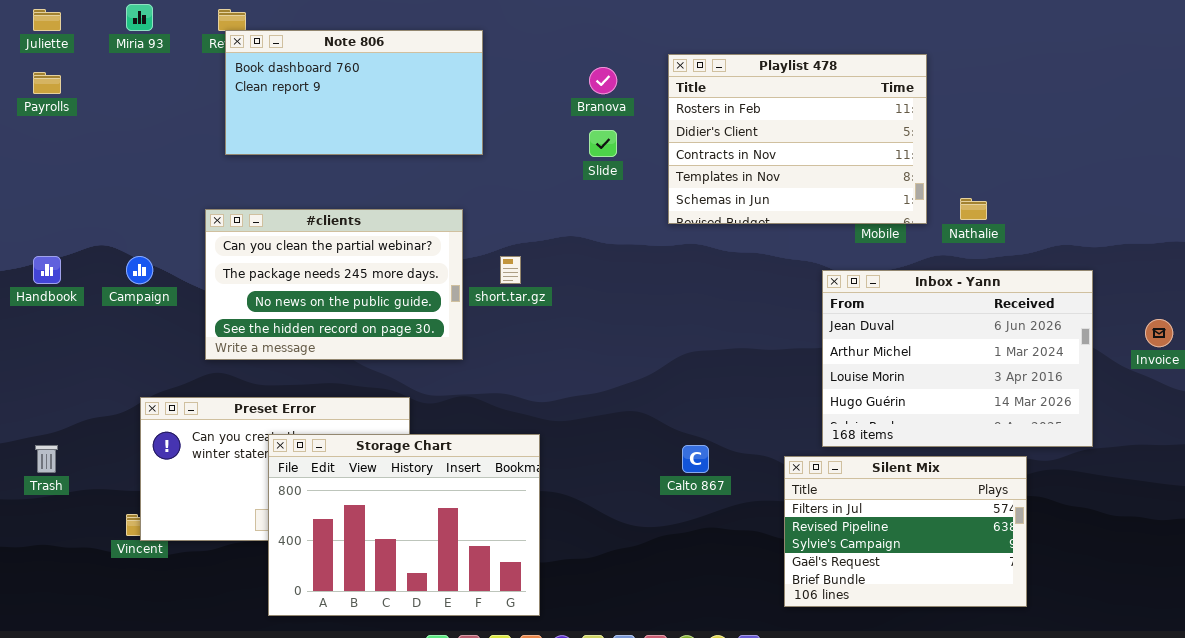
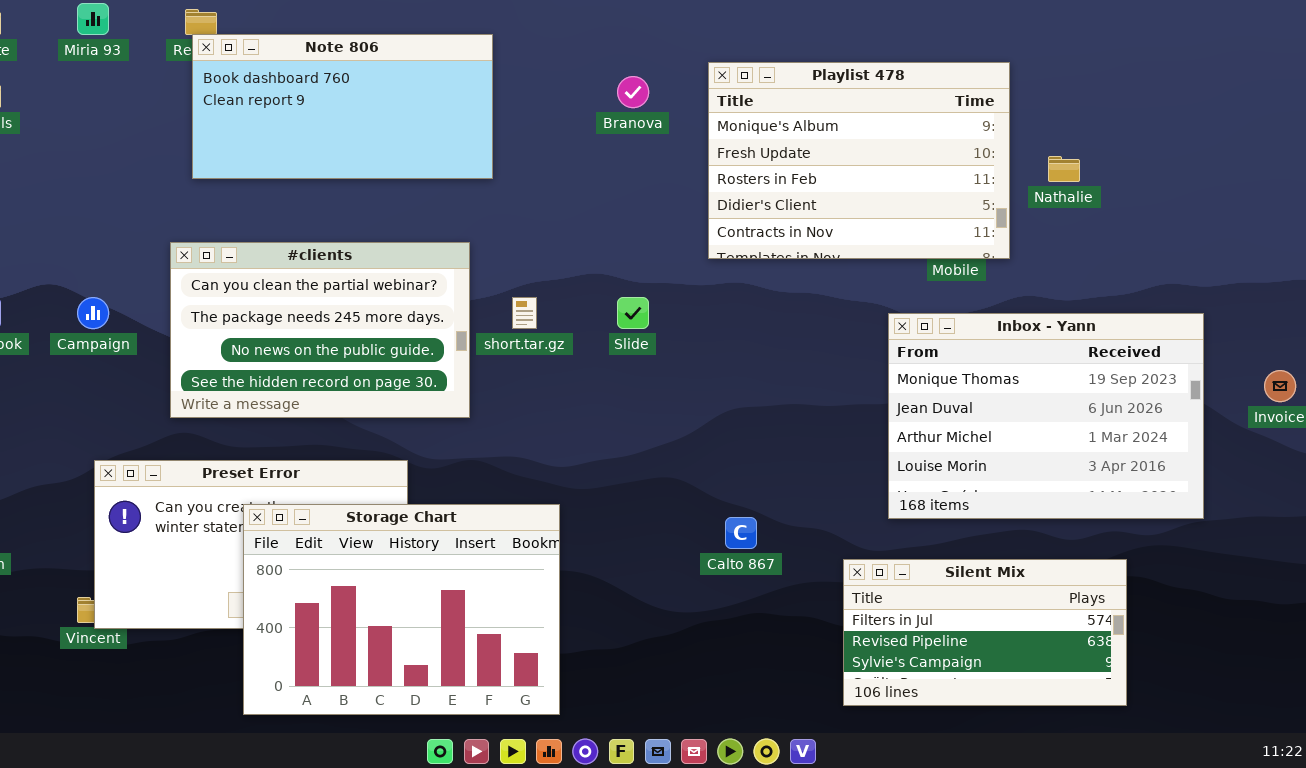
Playlist 478: [668,54,927,224] -> [708,62,1010,259], scrolled up 2 rows
Slide: [589,130,617,157] -> [617,297,649,329], moved
Nathalie: [960,198,987,220] -> [1048,156,1080,182], moved
Inbox - Yann: [822,270,1093,447] -> [888,313,1204,519], scrolled up 1 row
Silent Mix: [784,456,1027,607] -> [843,559,1127,706], resized

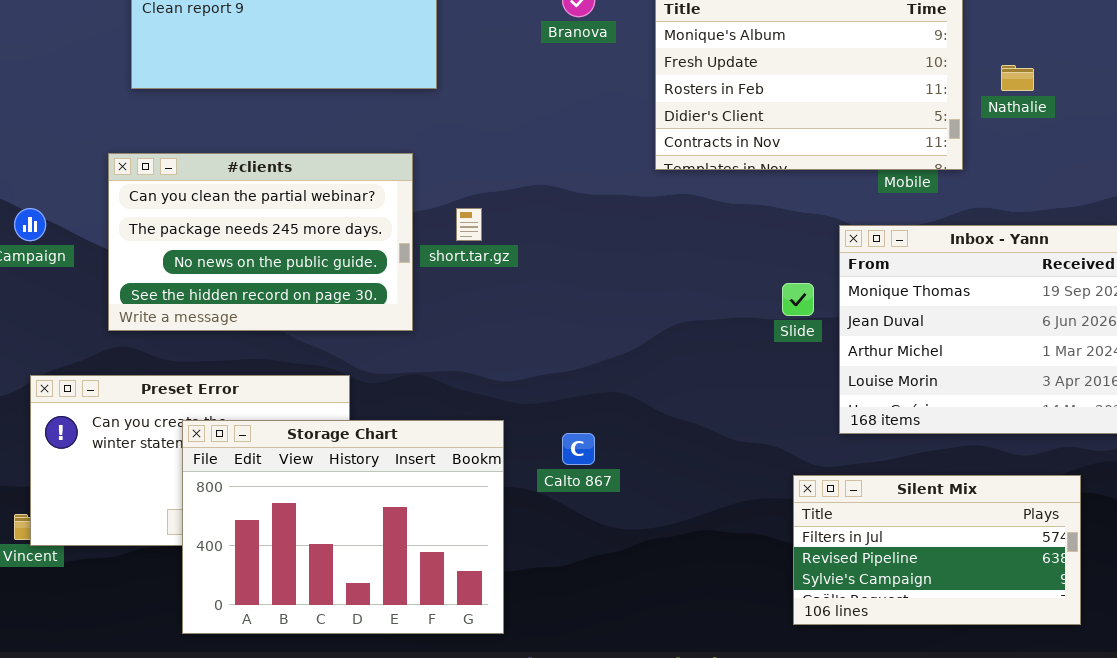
Slide: [617,297,649,329] -> [782,283,814,316], moved
Calto 867: [725,517,757,549] -> [562,433,595,465], moved

